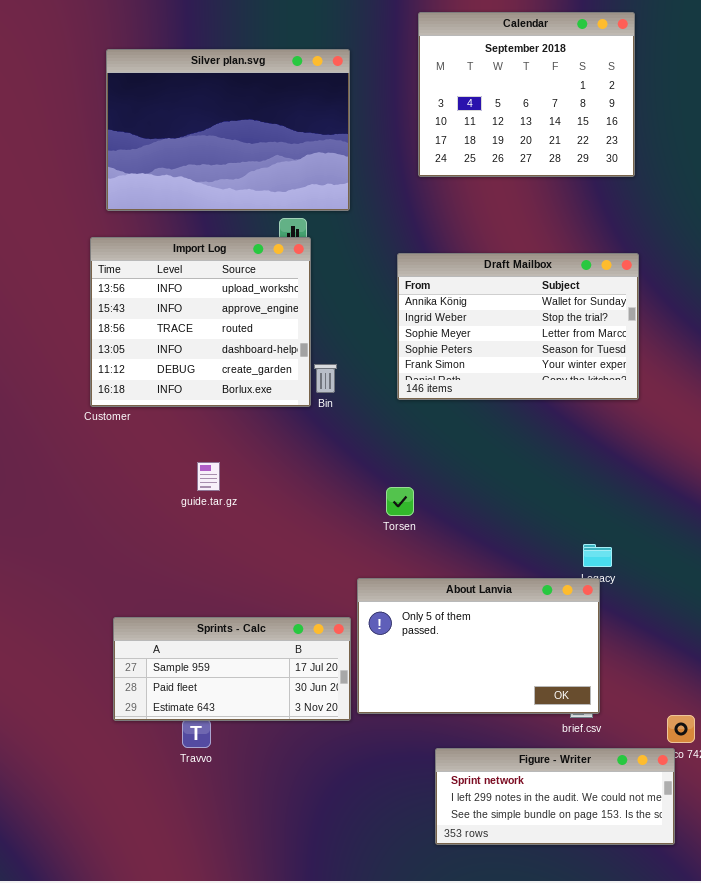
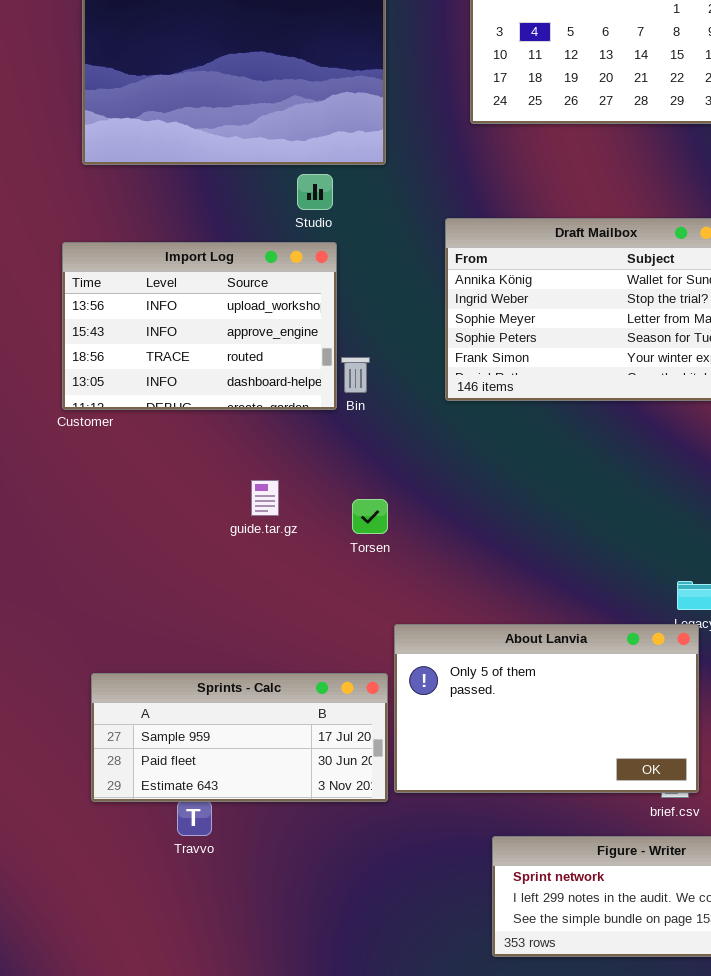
Import Log: [90,237,311,407] -> [62,242,337,410], resized
guide.tar.gz: [197,462,220,491] -> [251,480,279,516], moved
Torsen: [386,487,414,516] -> [352,499,388,534], moved

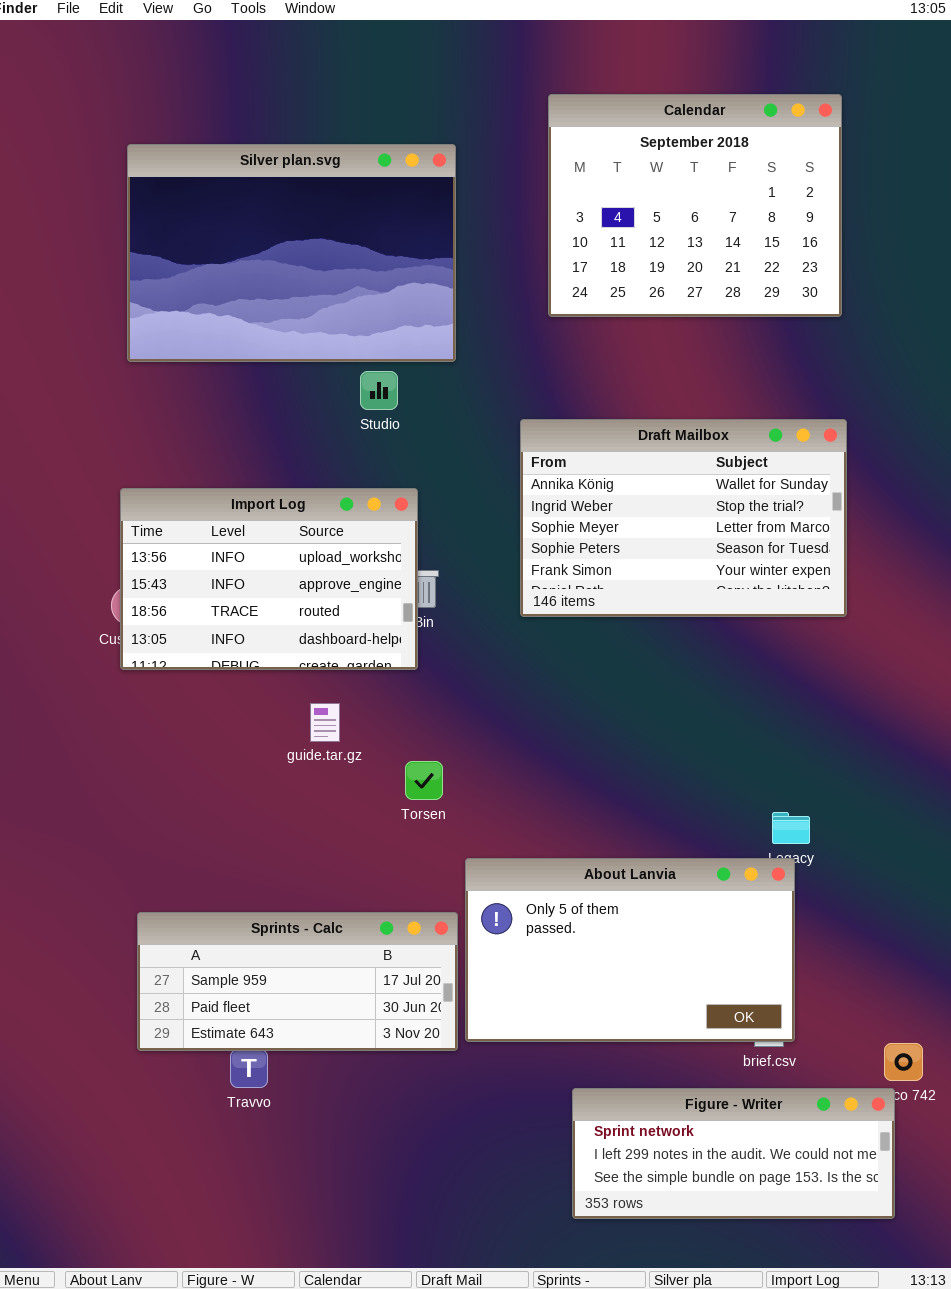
Import Log: [62,242,337,410] -> [120,488,418,670], moved
Torsen: [352,499,388,534] -> [405,761,443,800], moved

